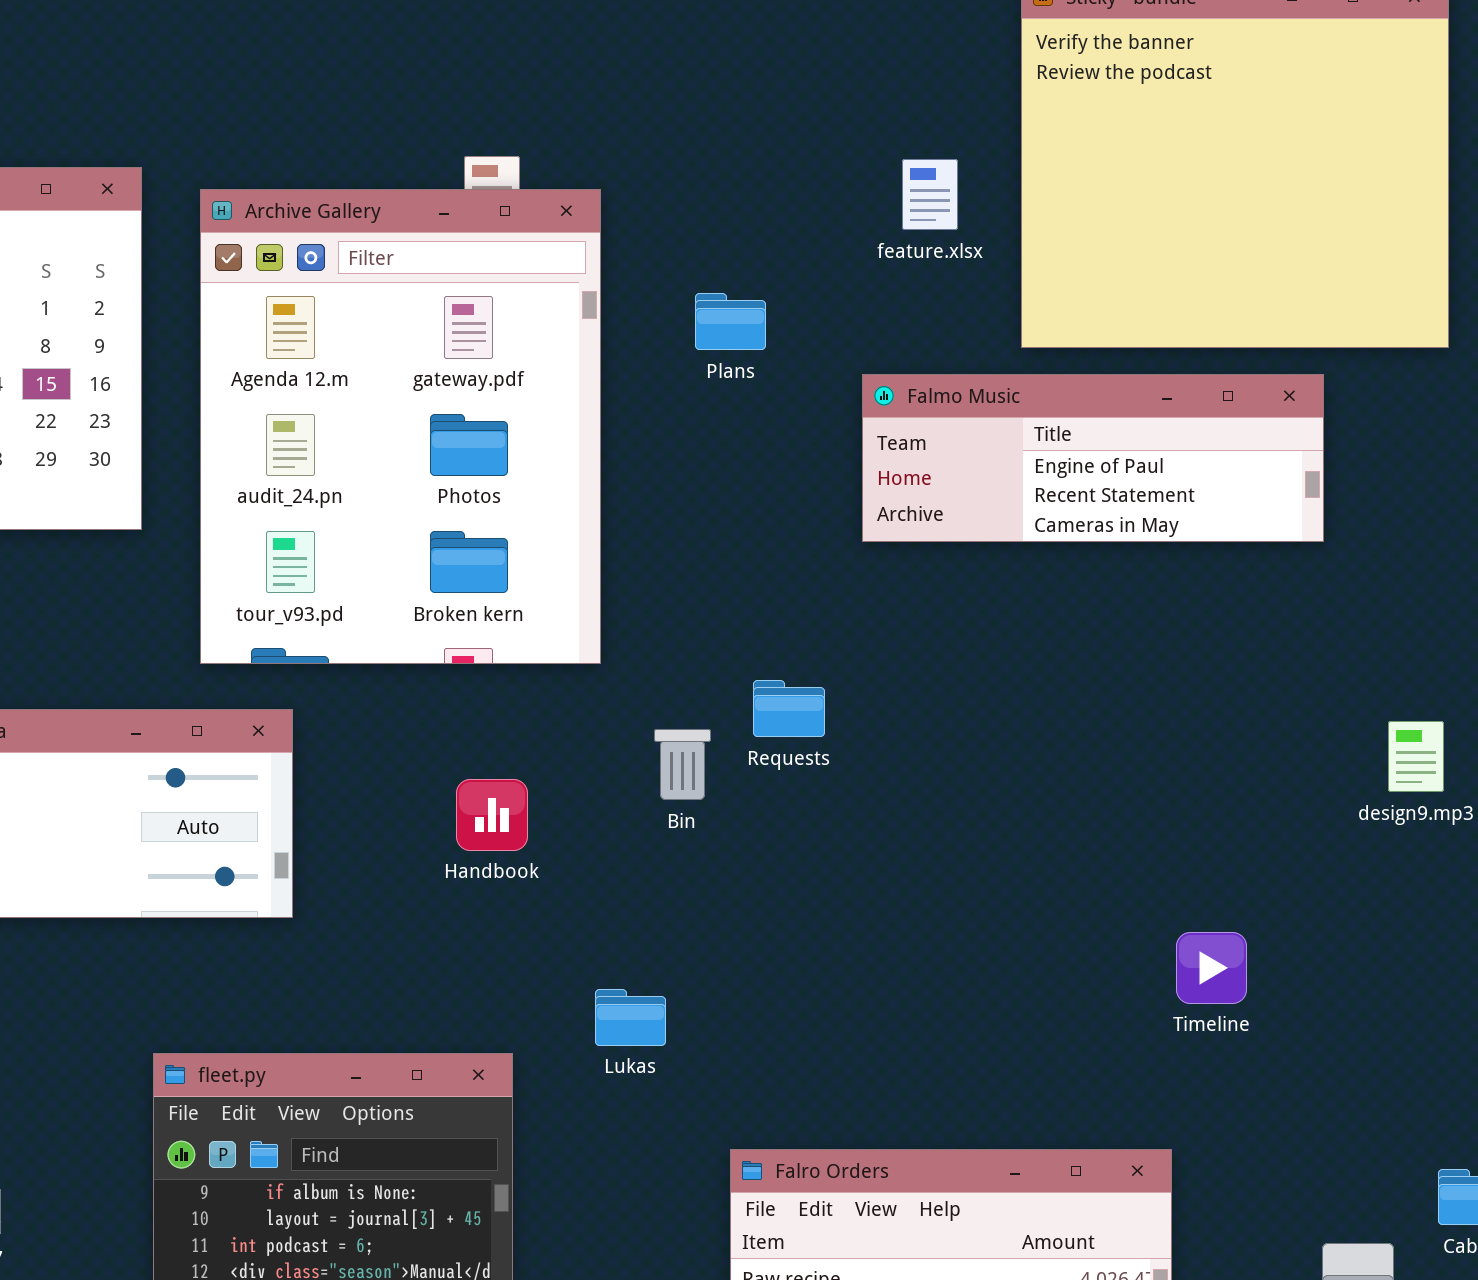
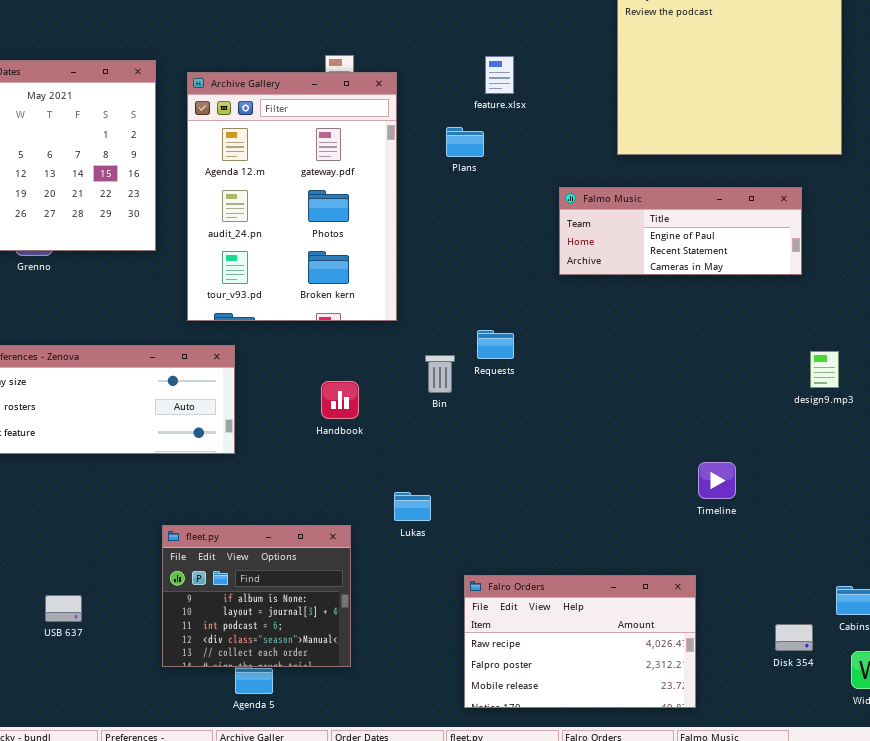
feature.xlsx: [902,159,958,230] -> [485,56,514,94], moved
Falmo Music: [862,374,1324,542] -> [559,187,802,275], moved

